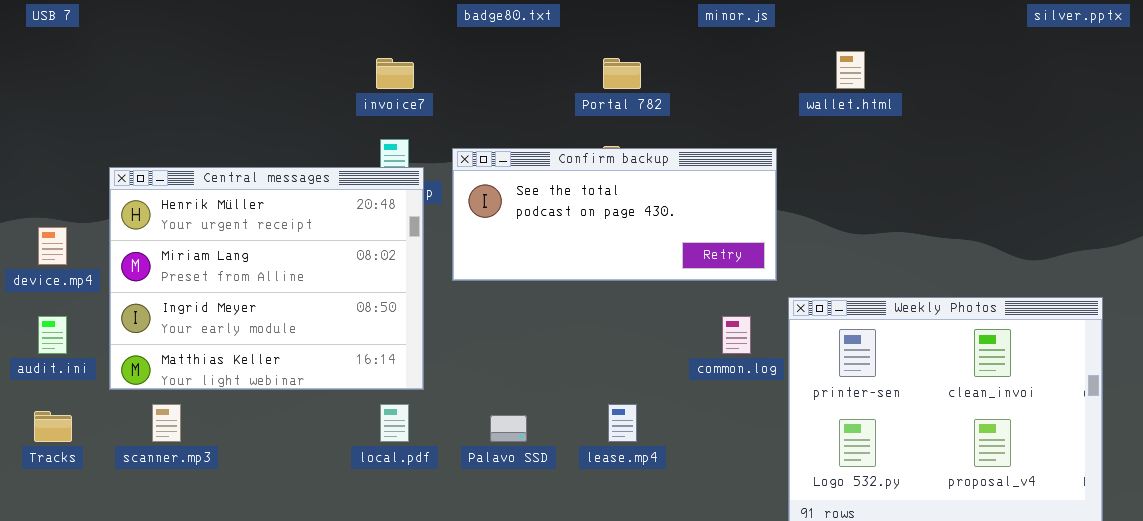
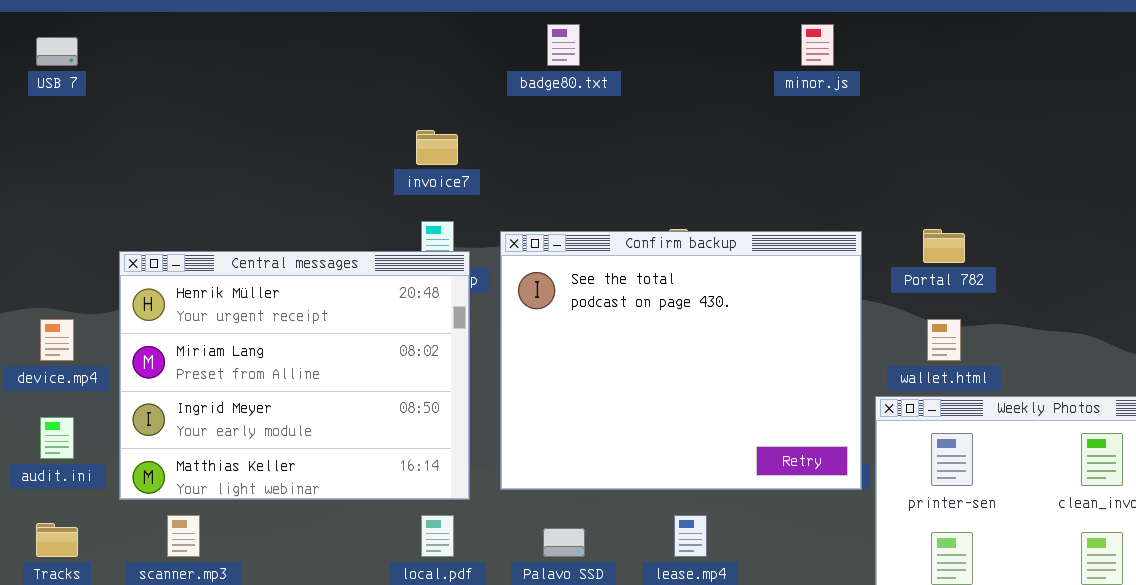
wallet.html: [836,51,865,89] -> [927,319,961,361], moved
Portal 782: [603,58,641,89] -> [923,229,965,263], moved
Confirm backup: [452,148,777,281] -> [500,231,862,490], resized

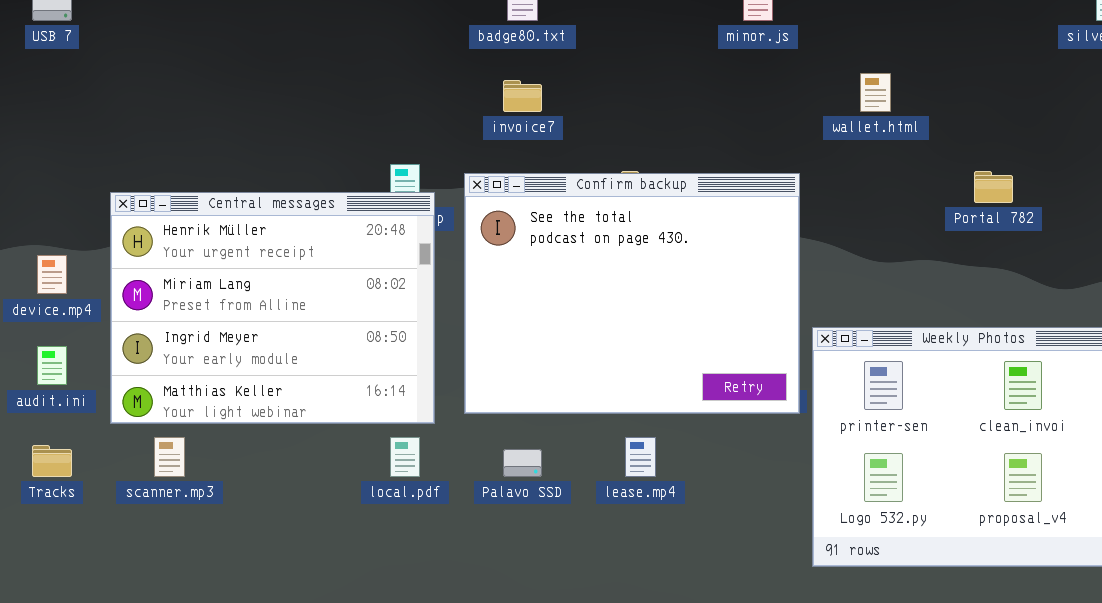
invoice7: [416,130,458,165] -> [503,80,542,112], moved
Portal 782: [923,229,965,263] -> [974,171,1013,203], moved
wallet.html: [927,319,961,361] -> [860,73,891,112], moved

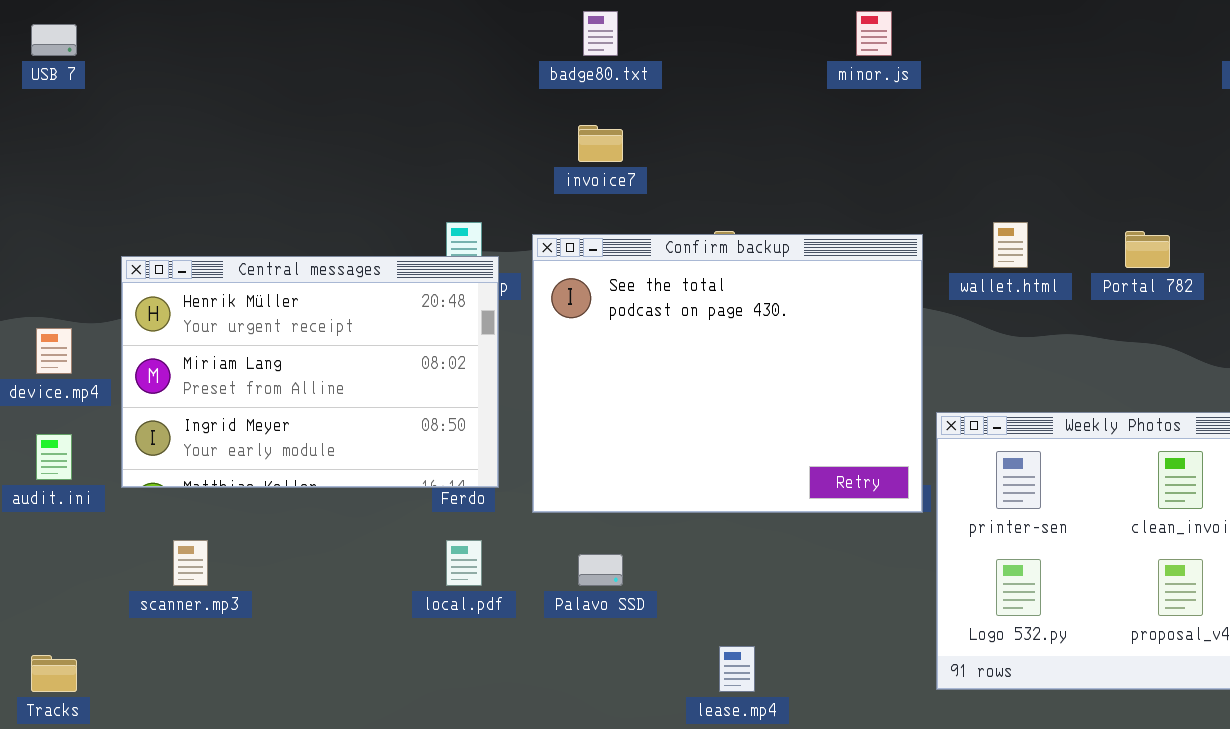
wallet.html: [860,73,891,112] -> [993,222,1028,268], moved
Central messages: [110,192,435,424] -> [121,256,499,488], resized
lease.mp4: [625,437,656,477] -> [719,646,755,692], moved
Tracks: [32,445,72,477] -> [31,655,77,692], moved

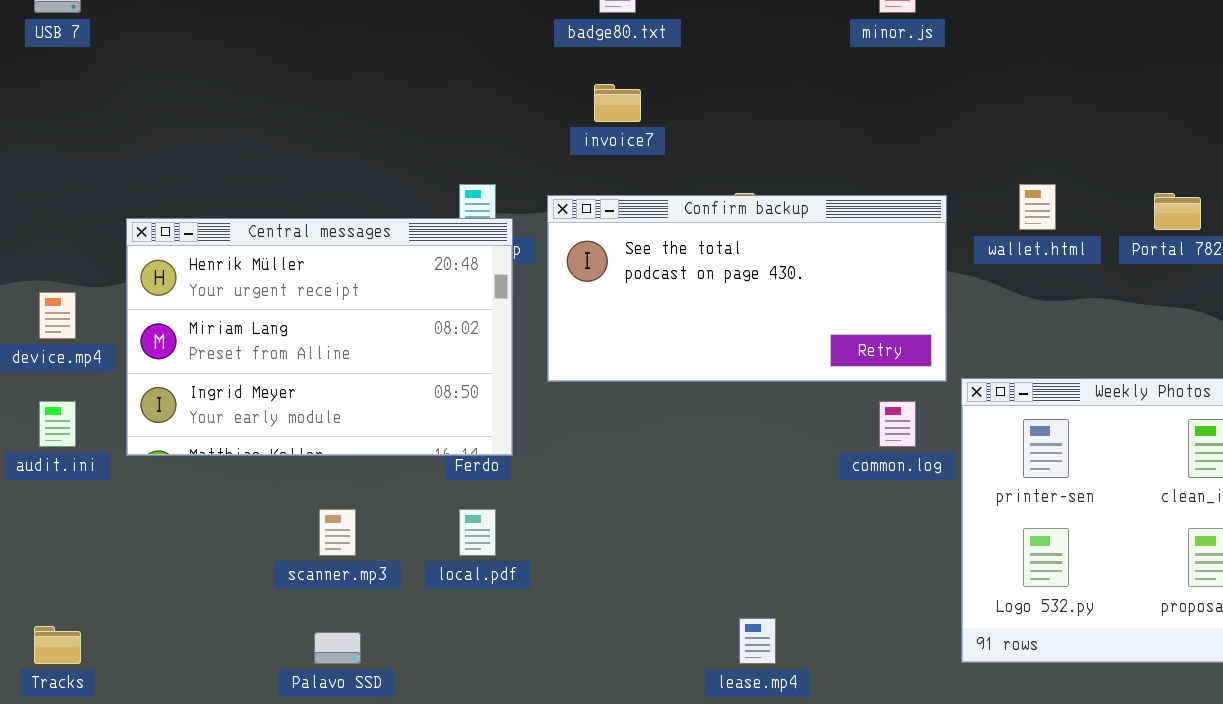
Confirm backup: [532,234,923,513] -> [547,195,947,382], resized
scanner.mp3: [173,540,208,586] -> [319,509,356,556], moved
Palavo SSD: [578,554,623,586] -> [314,632,361,664], moved

